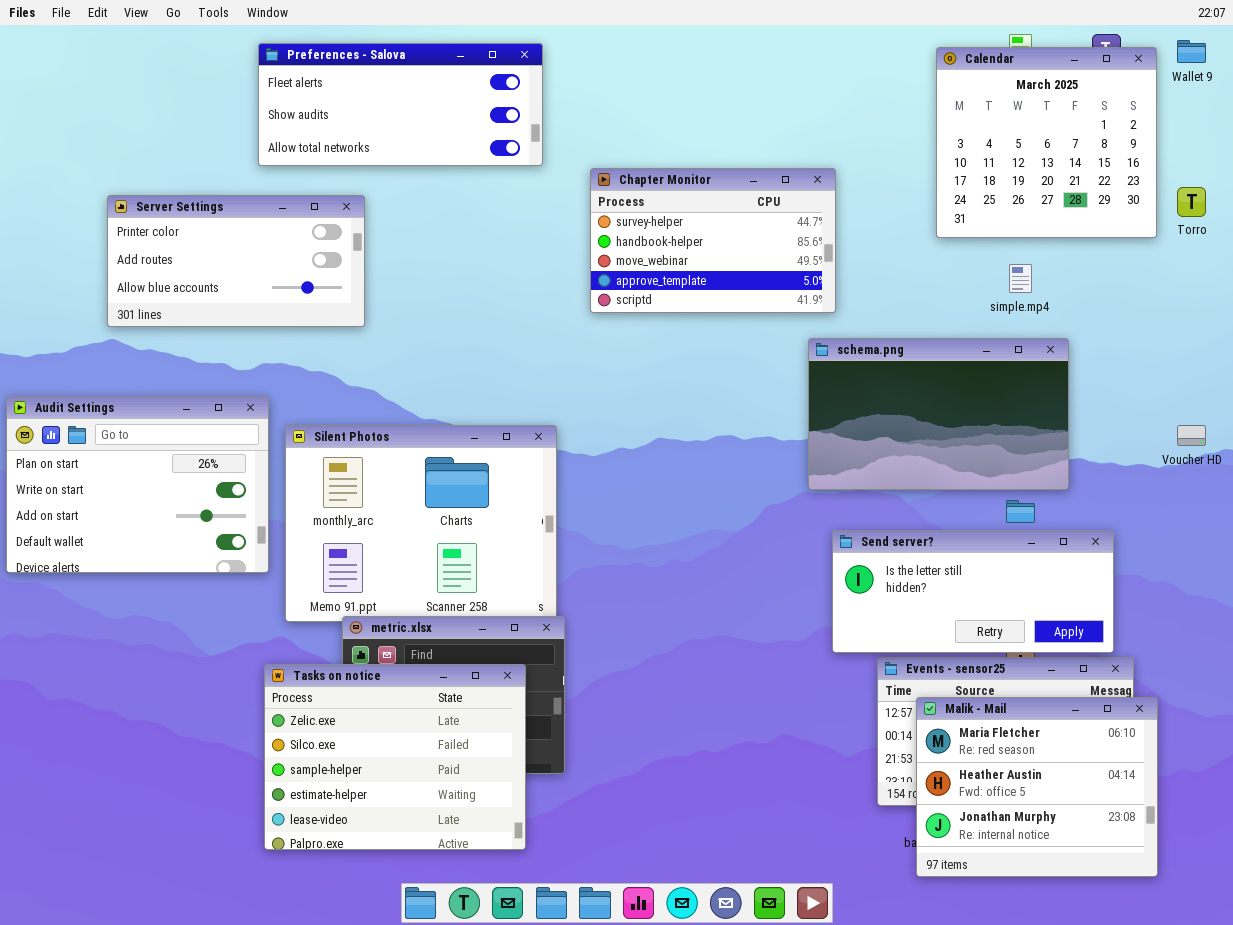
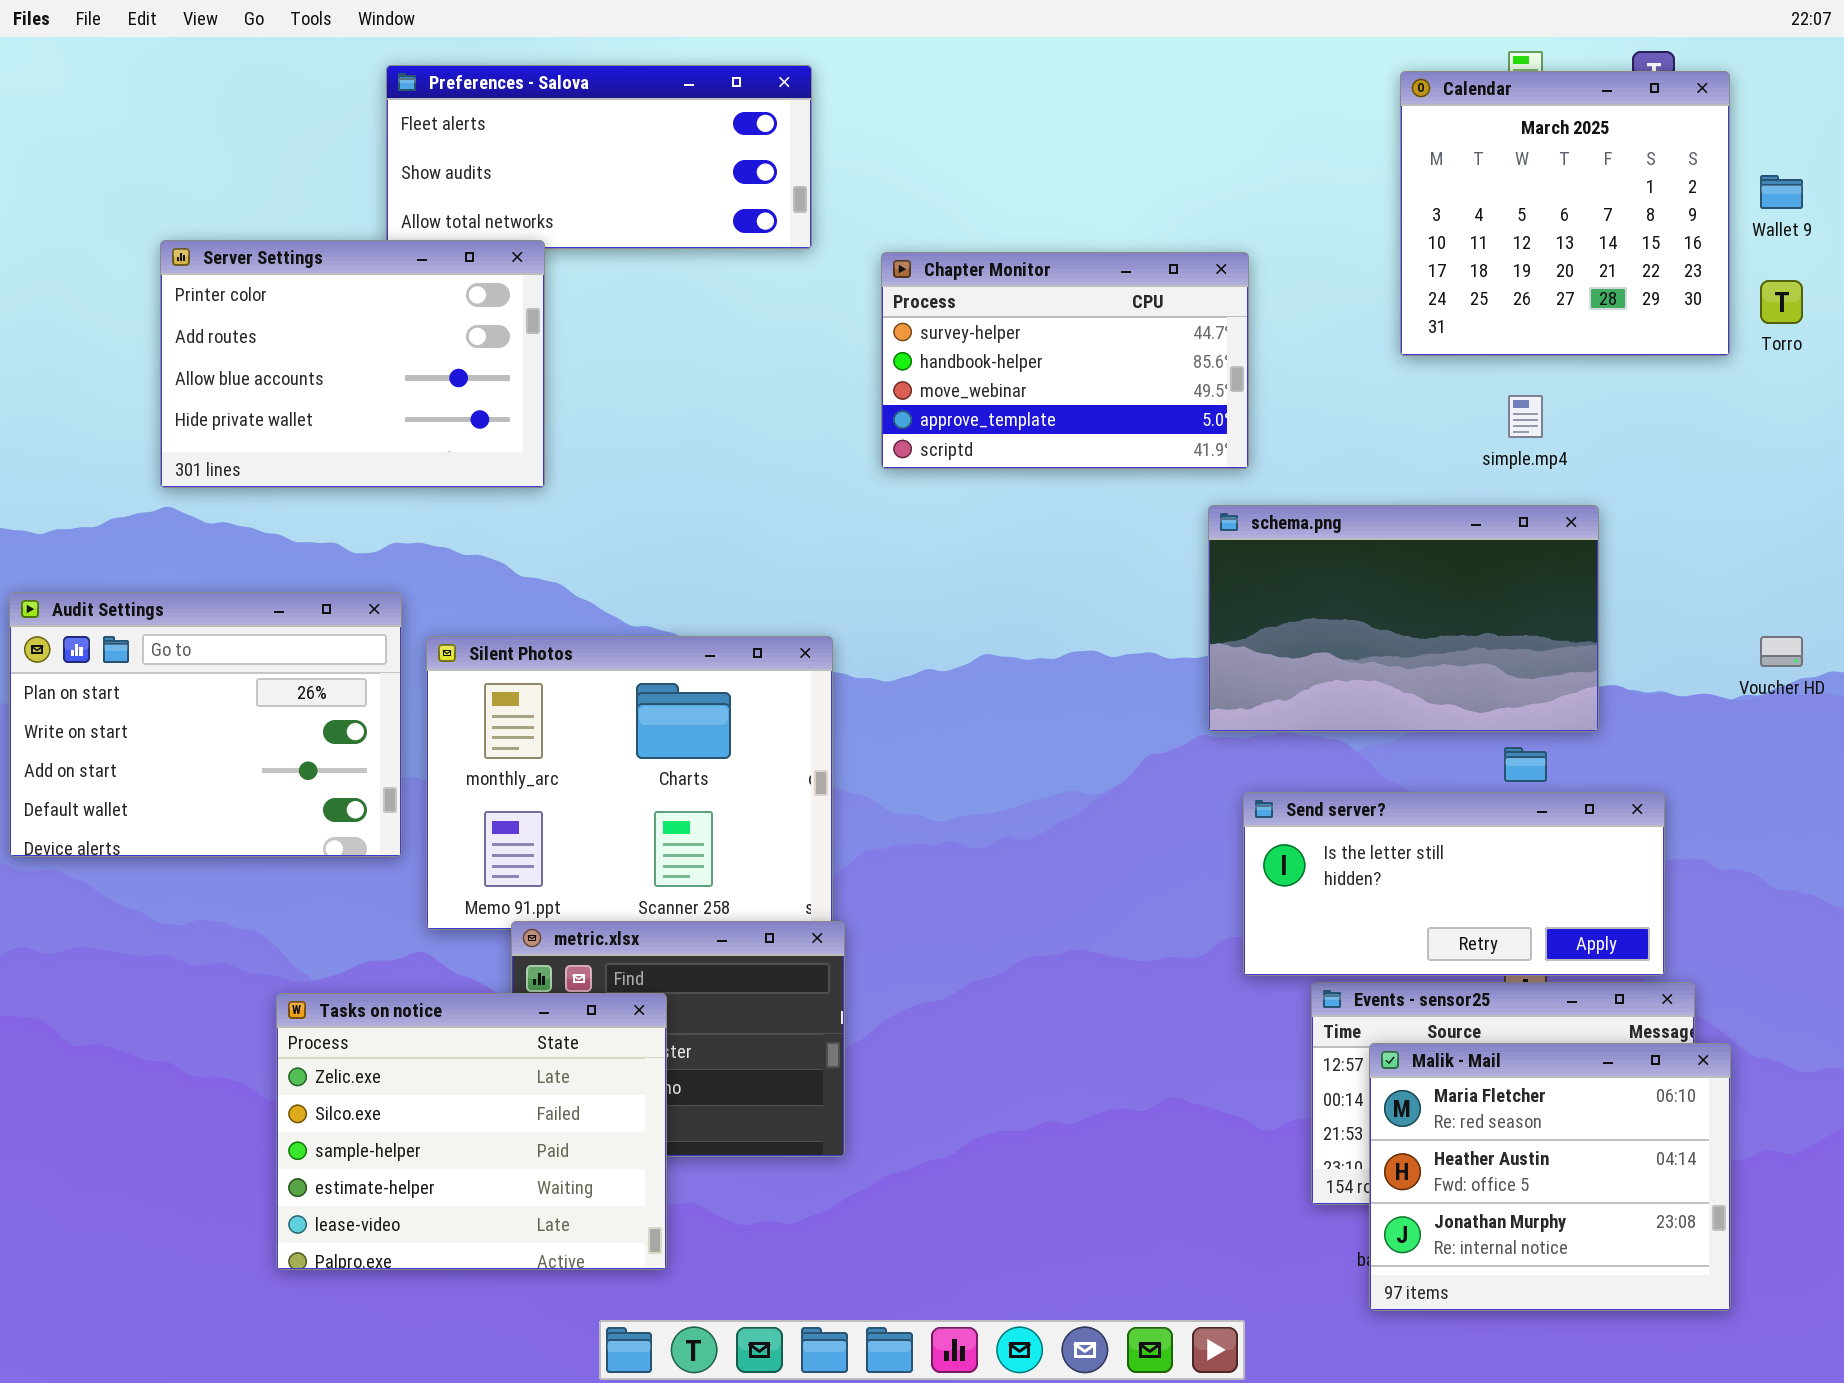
Wallet 9: [1177,40,1206,63] -> [1760,175,1803,209], moved
Server Settings: [107,195,365,327] -> [160,240,545,488], resized
Tasks on notice: [264,664,526,850] -> [276,993,667,1270], moved

